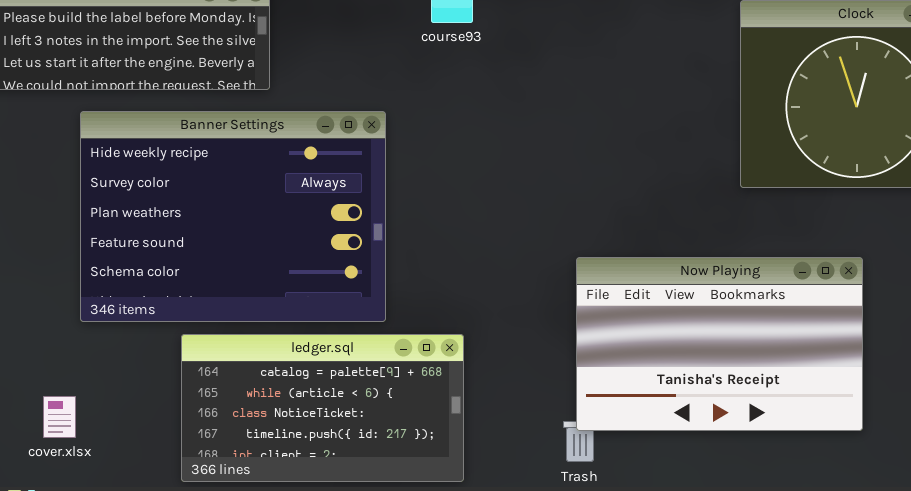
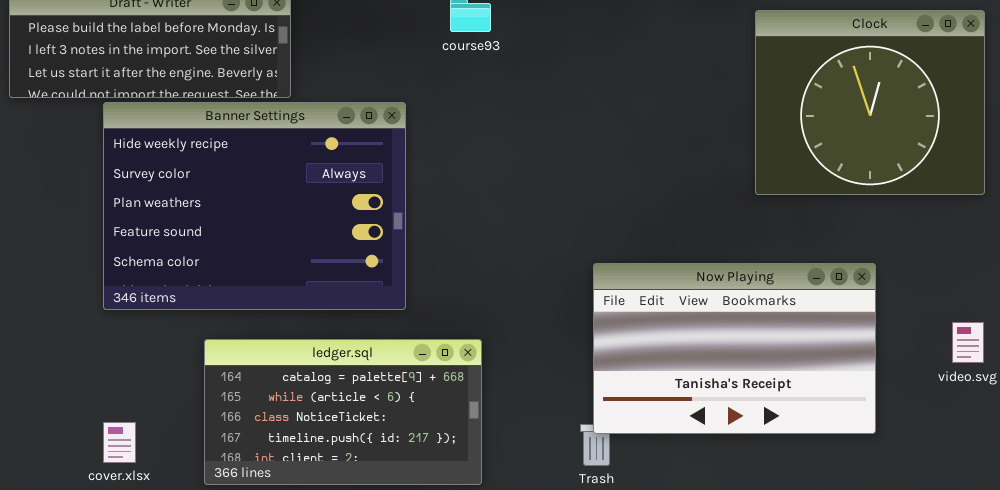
Banner Settings: [80,111,386,322] -> [103,102,406,310], moved
cover.xlsx: [43,396,76,438] -> [103,422,136,463], moved

